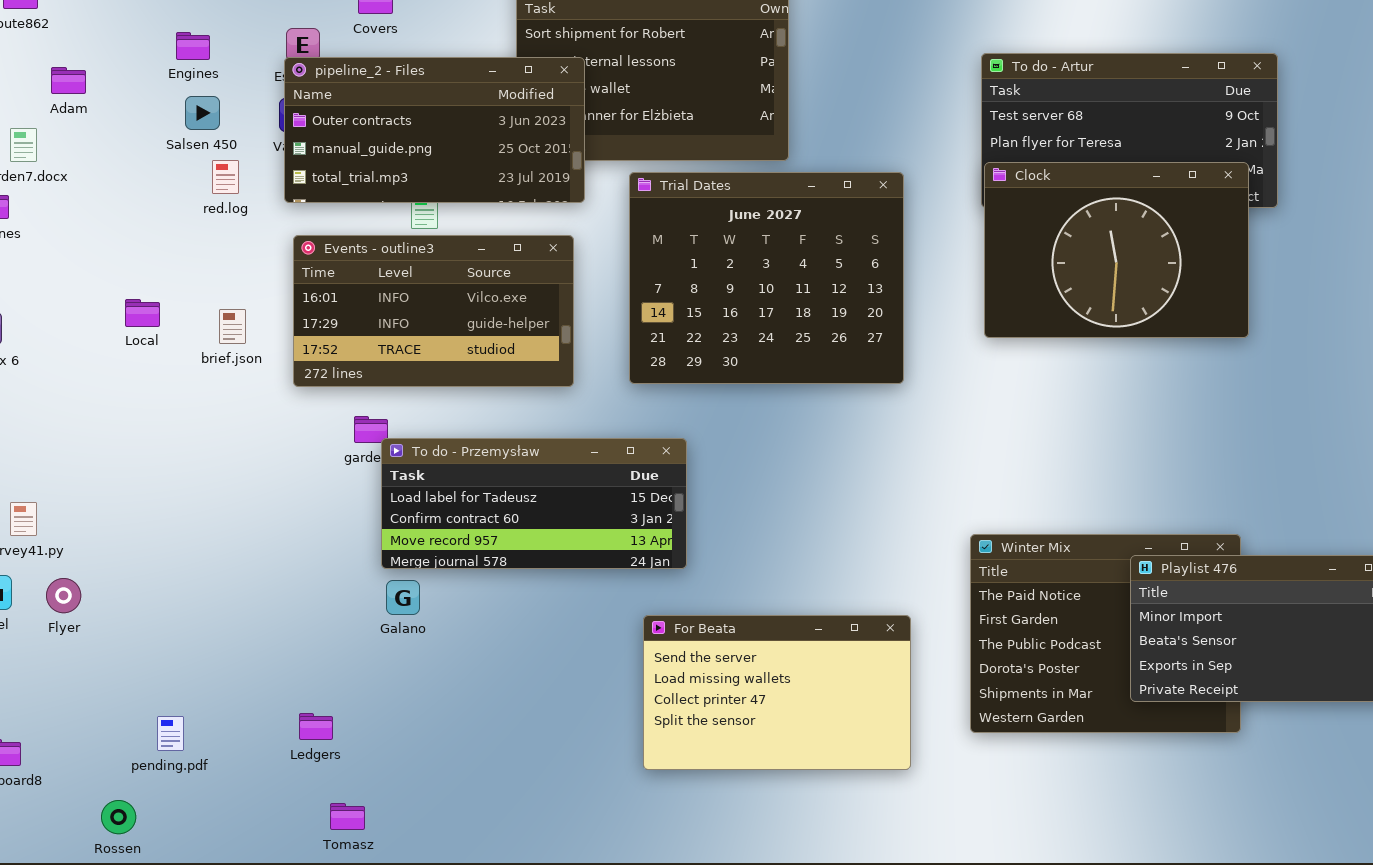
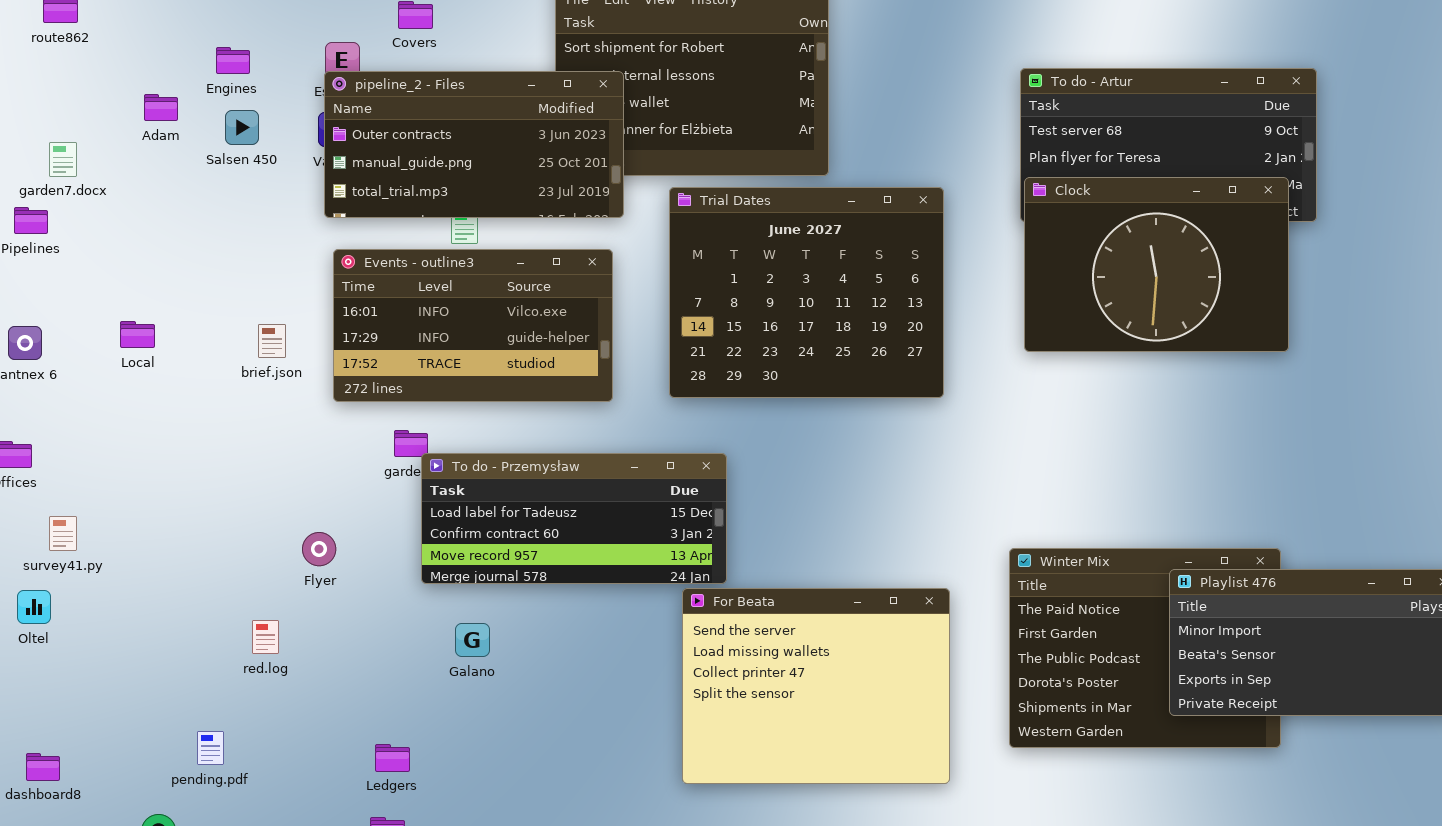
Adam: [51,67,86,94] -> [144,94,178,121], moved
red.log: [212,160,239,194] -> [252,620,279,654], moved
Local: [125,299,160,327] -> [120,321,155,348], moved
Flyer: [46,578,81,613] -> [302,532,336,566], moved
Galano: [386,580,420,615] -> [455,623,490,657], moved
For Beata: [643,615,911,770] -> [682,588,950,784], resized
Ledgers: [299,713,333,740] -> [375,744,410,772], moved

